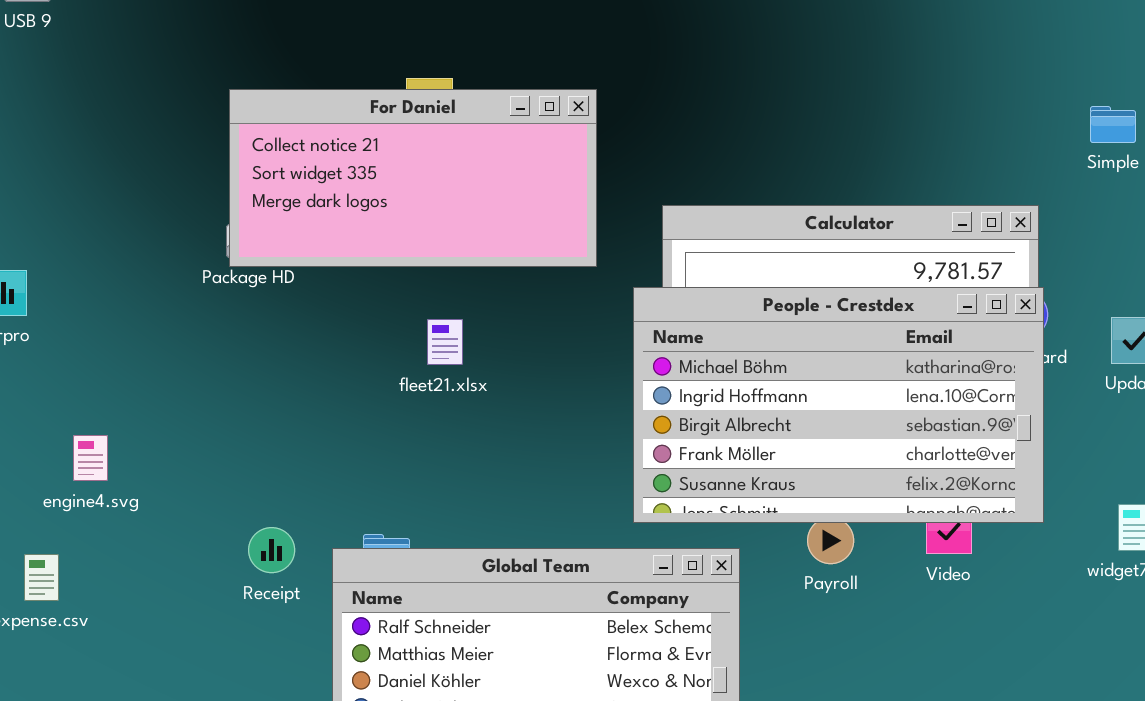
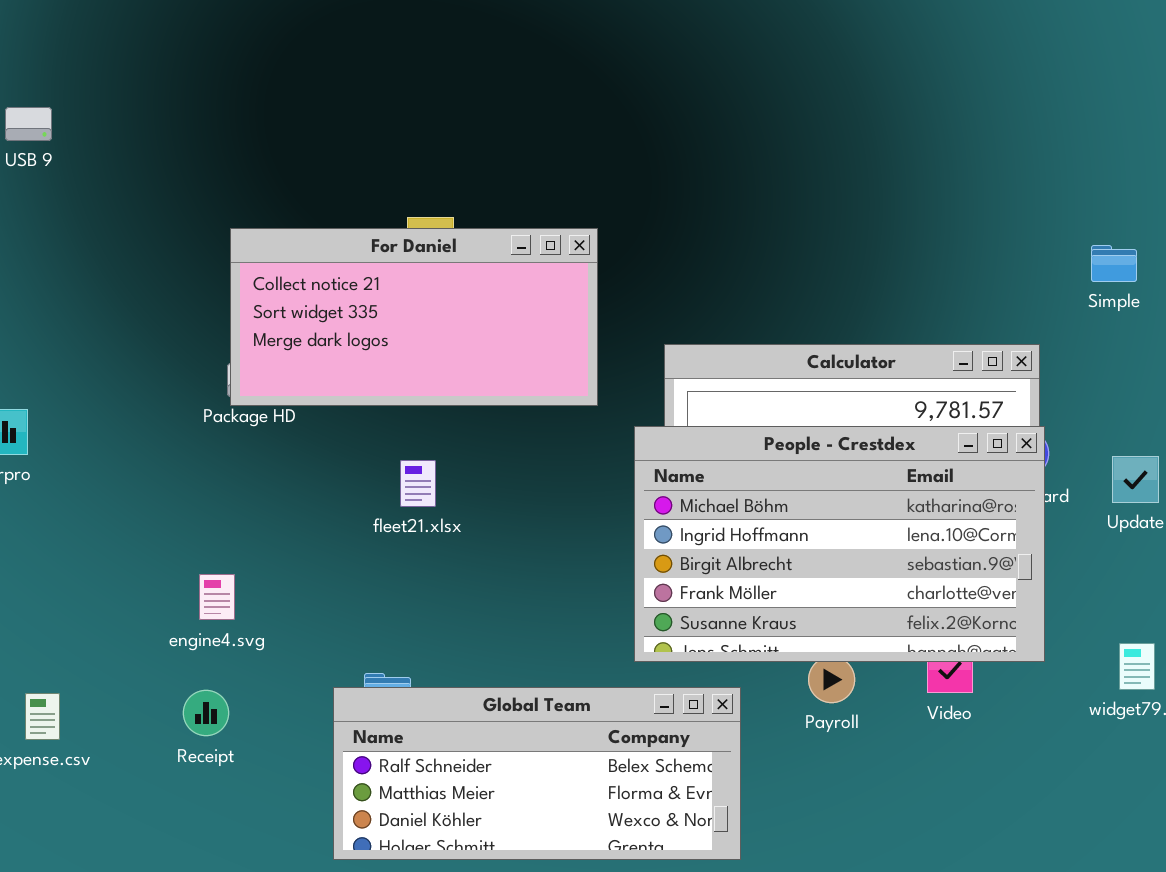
fleet21.xlsx: [427,319,463,365] -> [400,460,436,507], moved
engine4.svg: [73,435,108,481] -> [199,574,235,620], moved
Receipt: [248,527,295,573] -> [183,690,229,736], moved

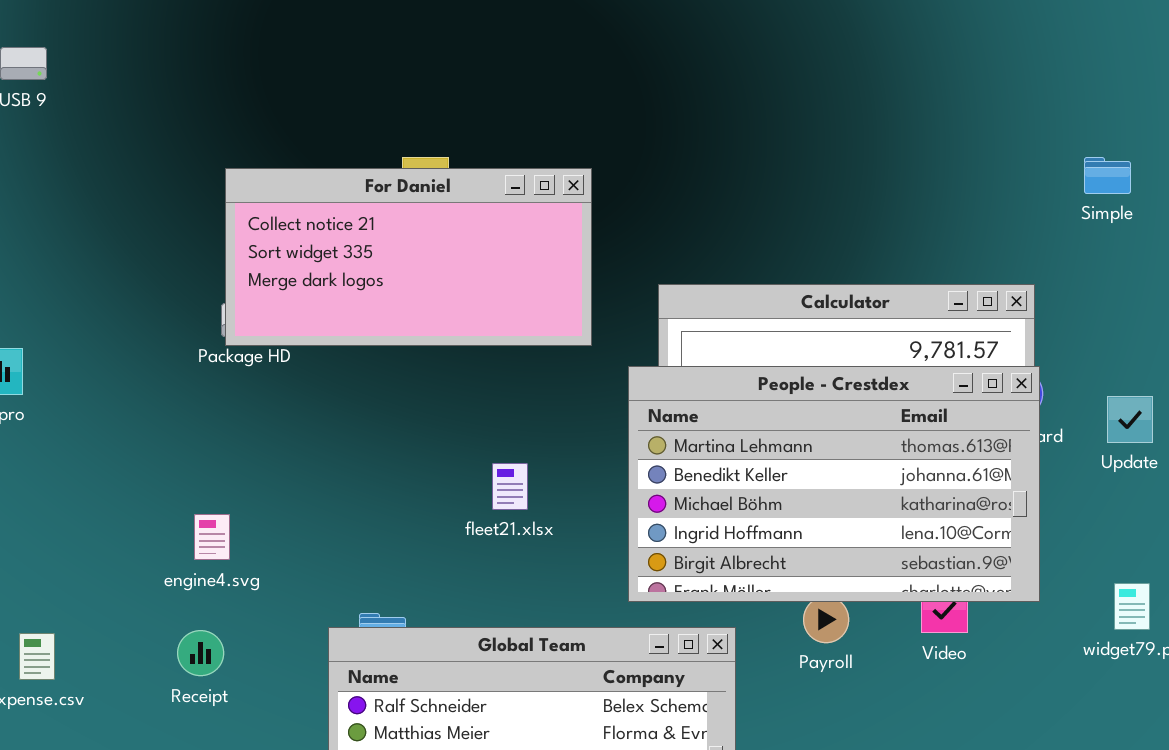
Simple: [1091,245,1137,282] -> [1084,157,1131,194], moved
People - Crestdex: [634,426,1045,662] -> [628,366,1040,602], scrolled up 2 rows
fleet21.xlsx: [400,460,436,507] -> [492,463,528,510], moved

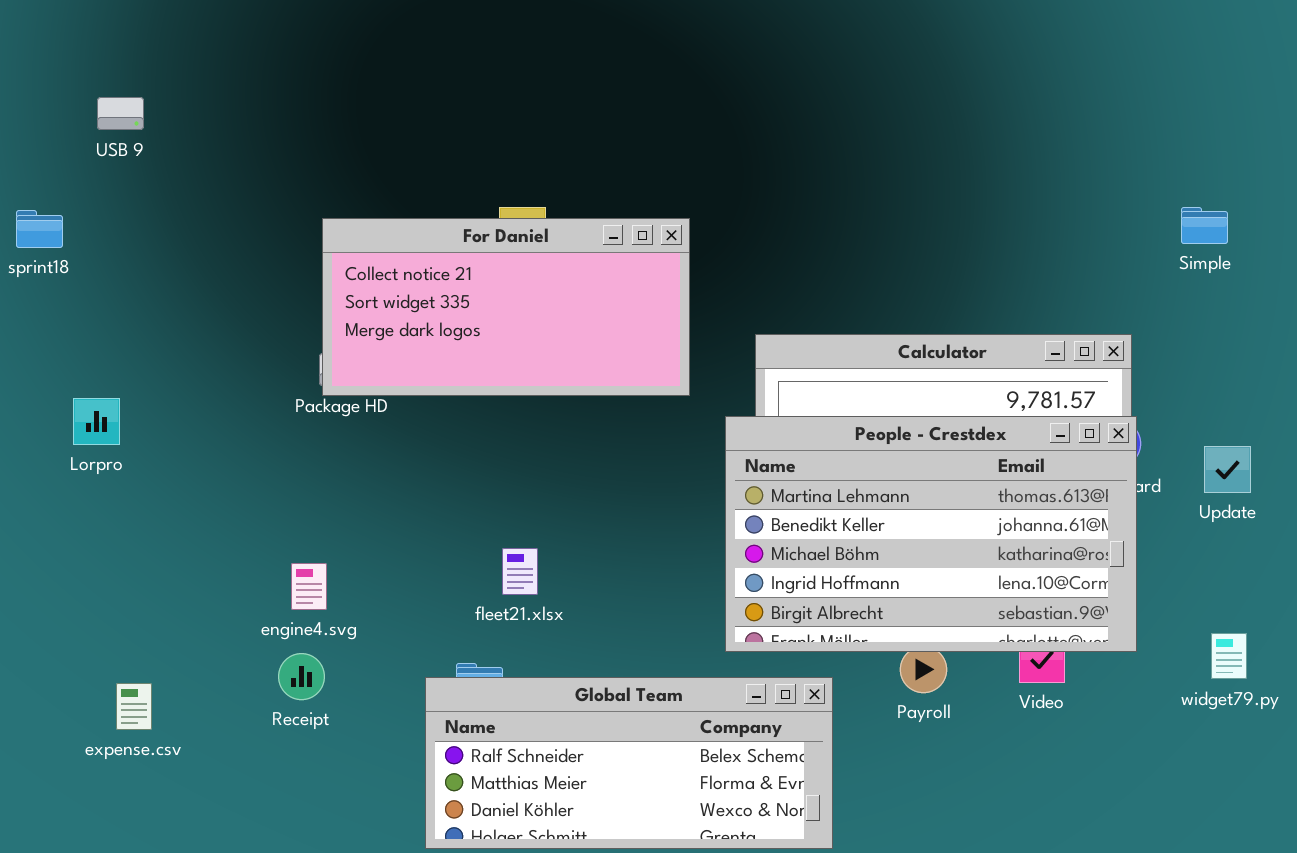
fleet21.xlsx: [492,463,528,510] -> [502,548,538,595], moved
Receipt: [177,630,224,676] -> [278,653,325,700], moved

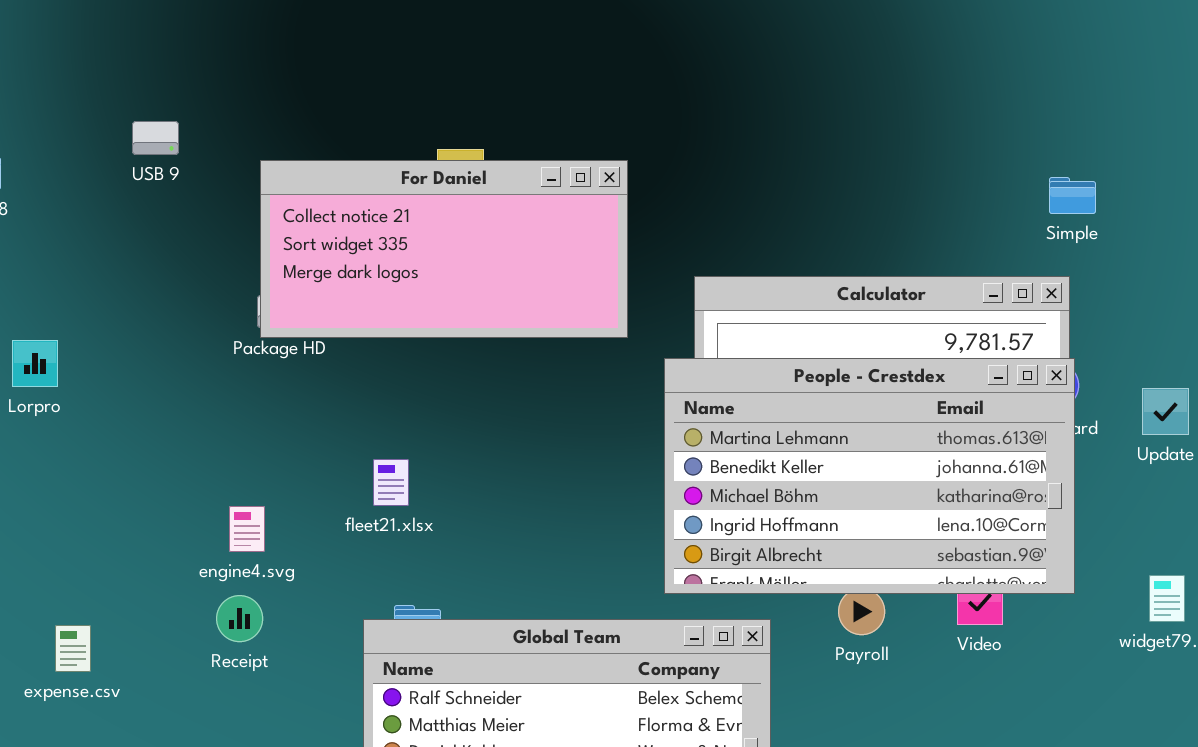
USB 9: [97,97,144,130] -> [132,121,179,155], moved
Simple: [1181,207,1228,244] -> [1049,177,1096,214], moved
fleet21.xlsx: [502,548,538,595] -> [373,459,409,506], moved

